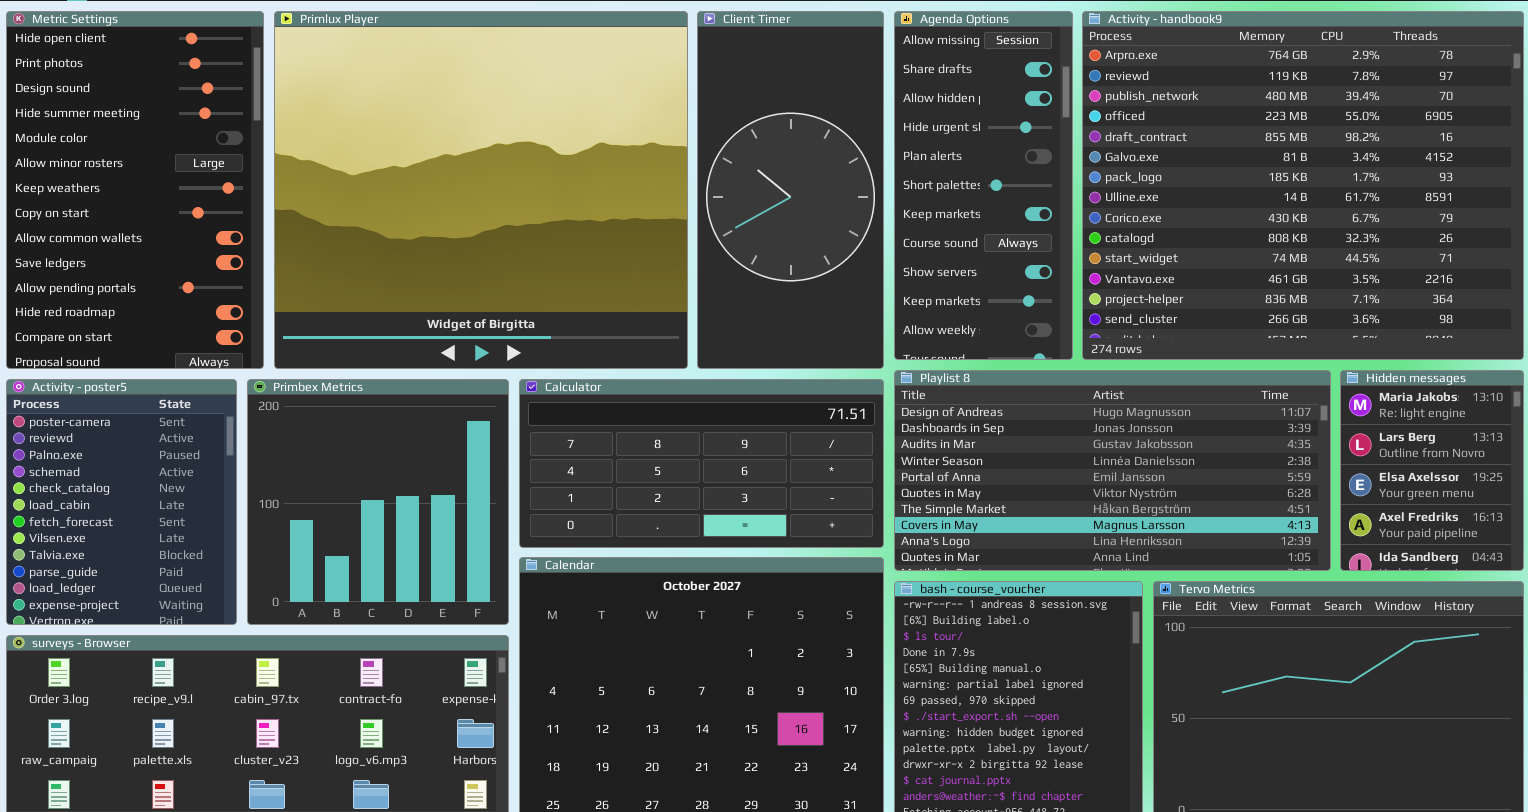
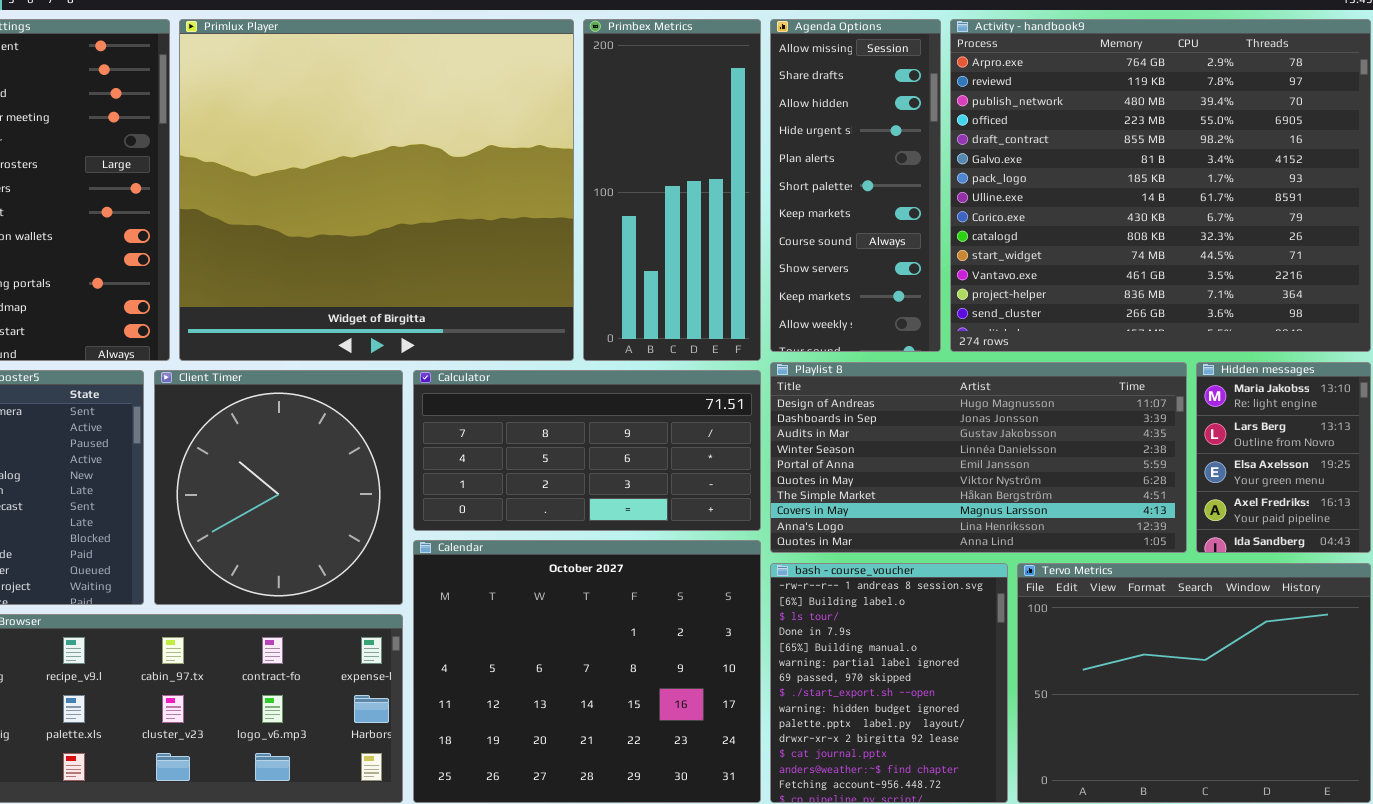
Client Timer: [697,11,884,369] -> [154,370,403,605], moved, resized
Primbex Metrics: [247,379,509,625] -> [583,19,761,361], moved, resized

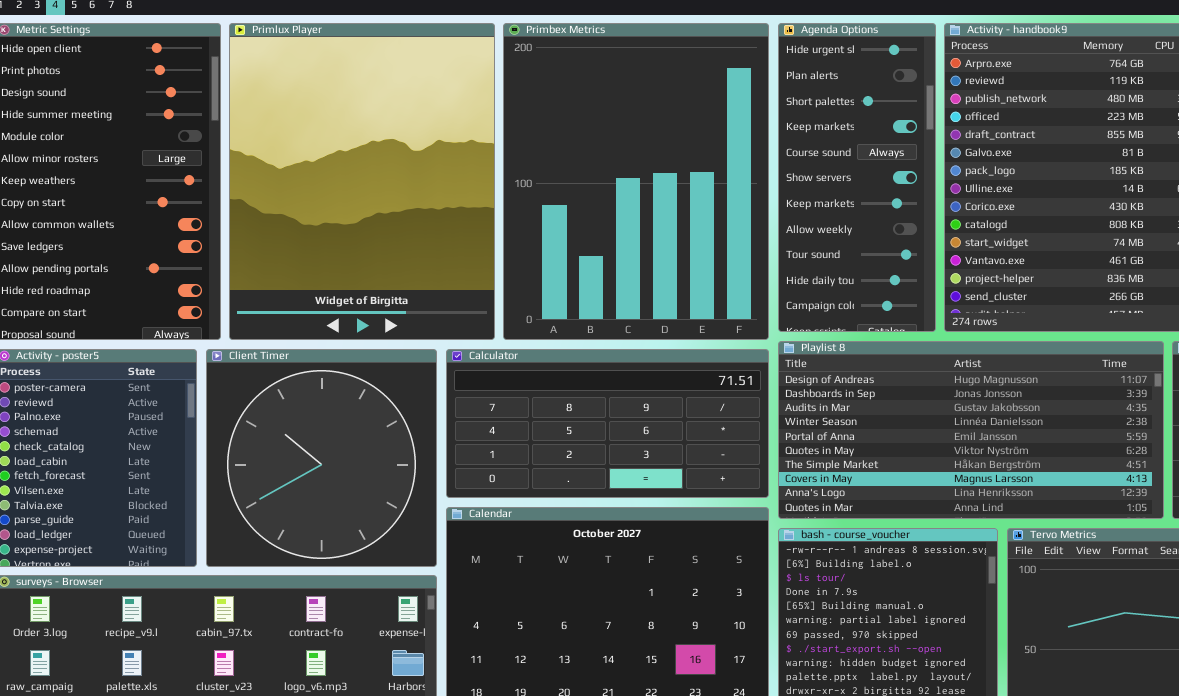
Primlux Player: [179,19,574,361] -> [229,23,495,340], resized
Primbex Metrics: [583,19,761,361] -> [503,23,769,340], resized
Agenda Options: [770,19,941,352] -> [778,23,936,332], scrolled down 3 rows

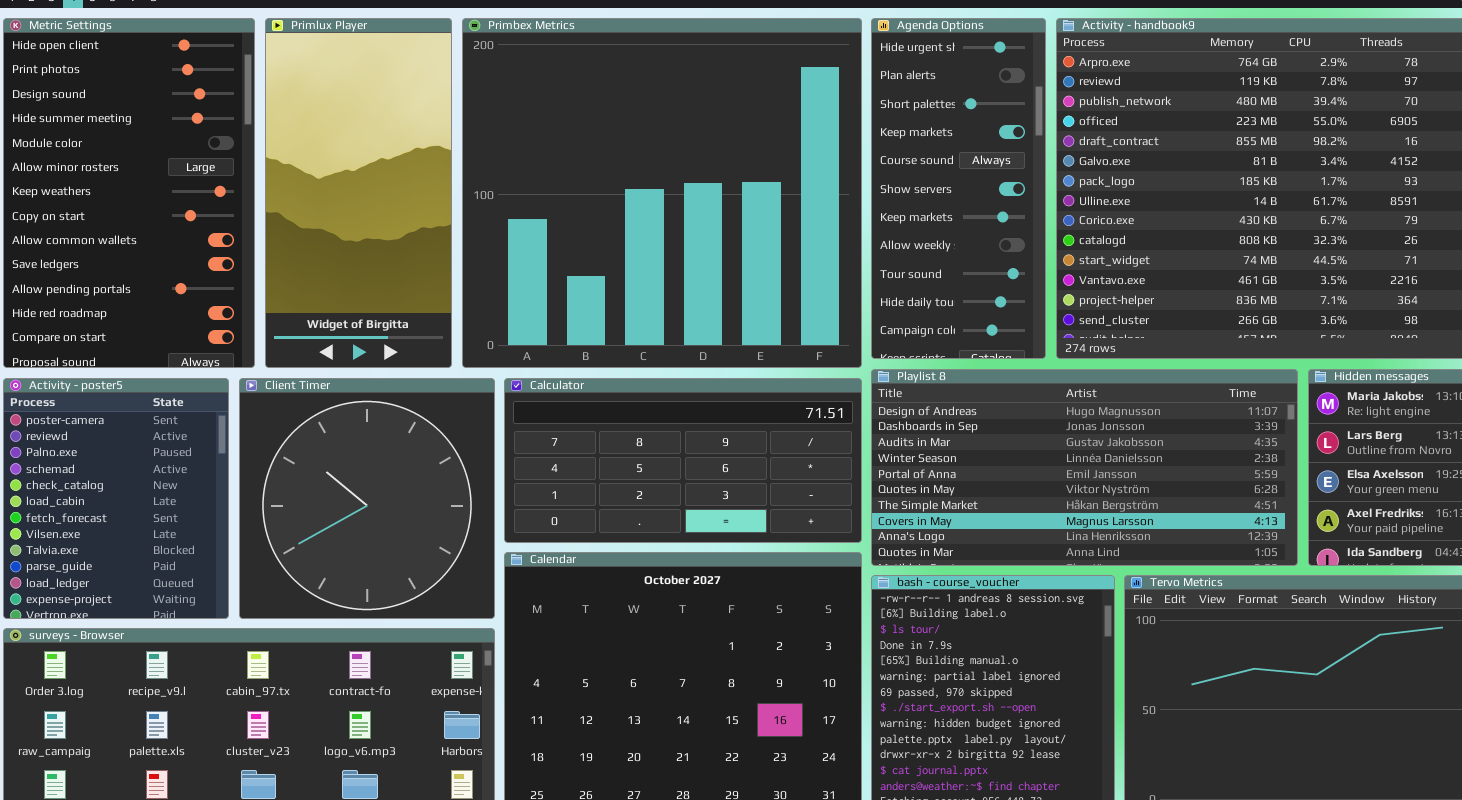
Primlux Player: [229,23,495,340] -> [265,18,452,368], resized
Primbex Metrics: [503,23,769,340] -> [462,18,862,368], resized

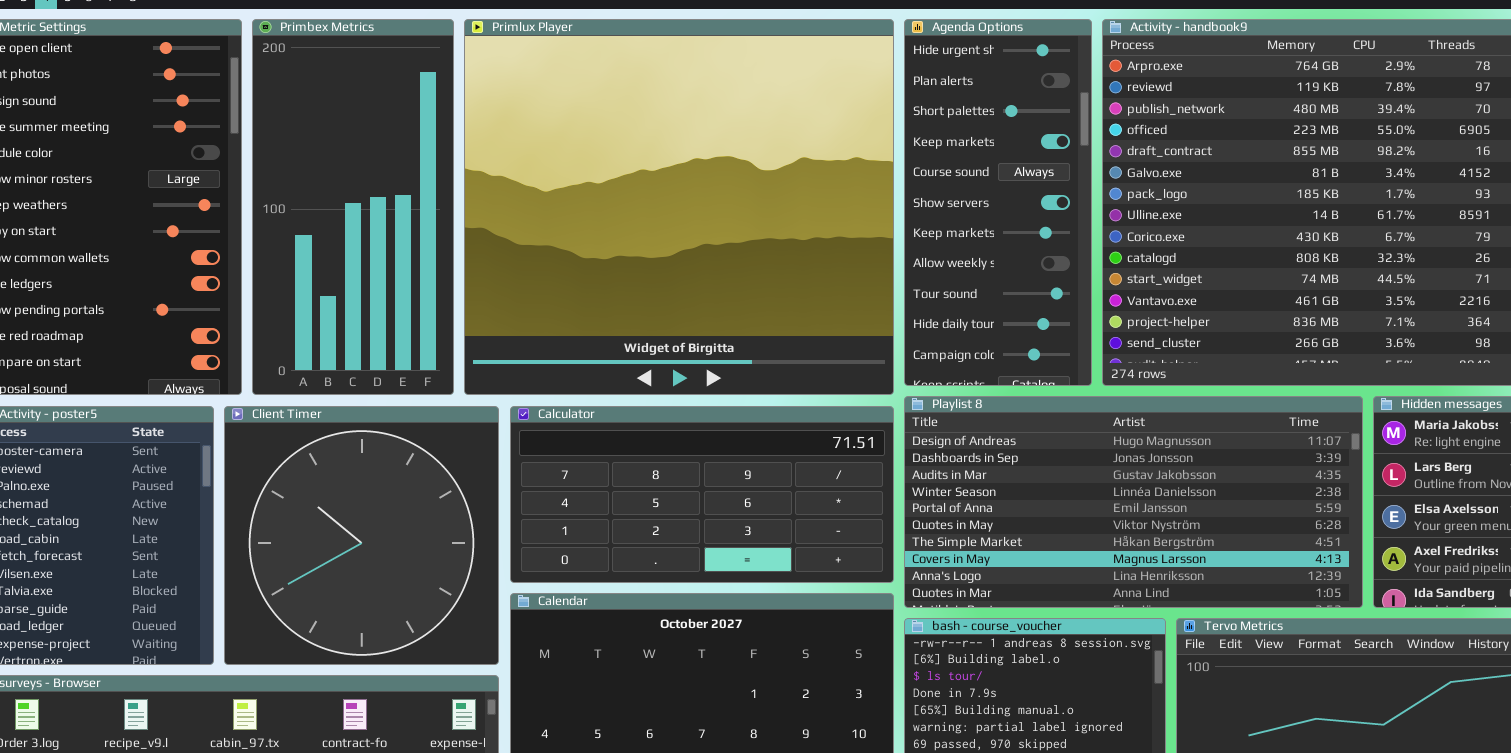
Primlux Player: [265,18,452,368] -> [464,19,894,395], moved, resized
Primbex Metrics: [462,18,862,368] -> [252,19,454,395], moved, resized

